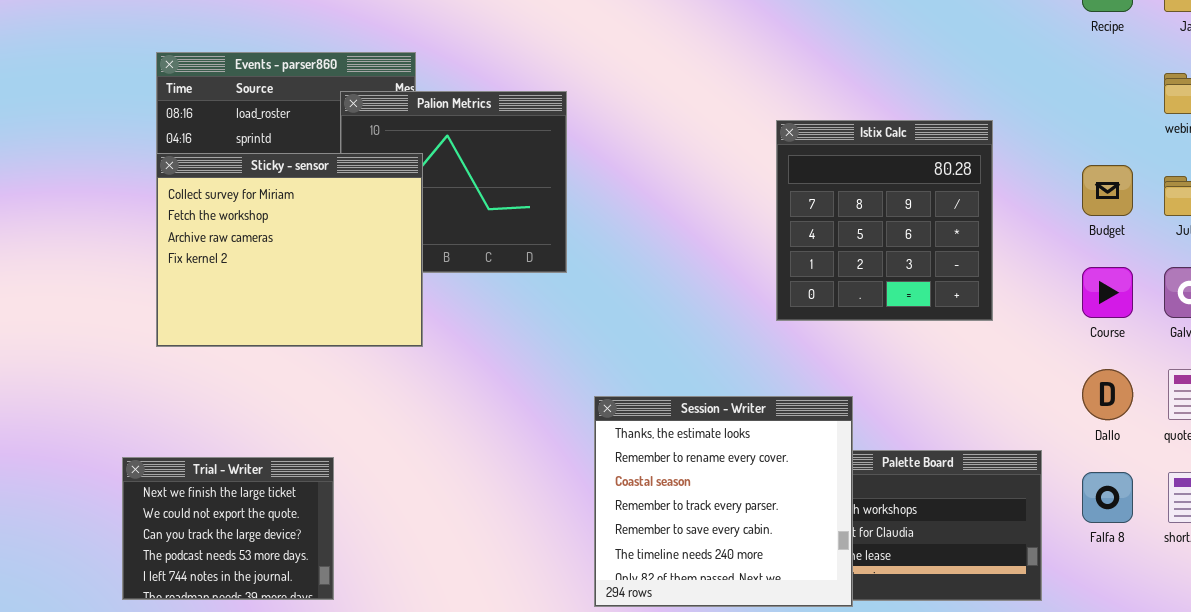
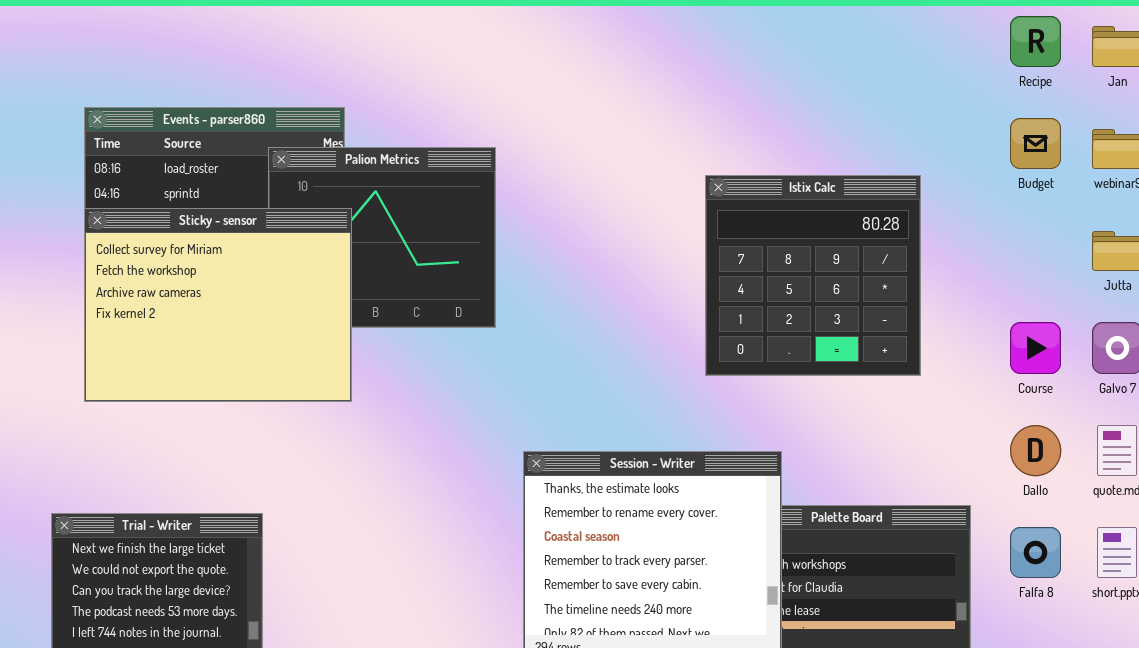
Budget: [1082,165,1133,216] -> [1010,118,1061,169], moved

